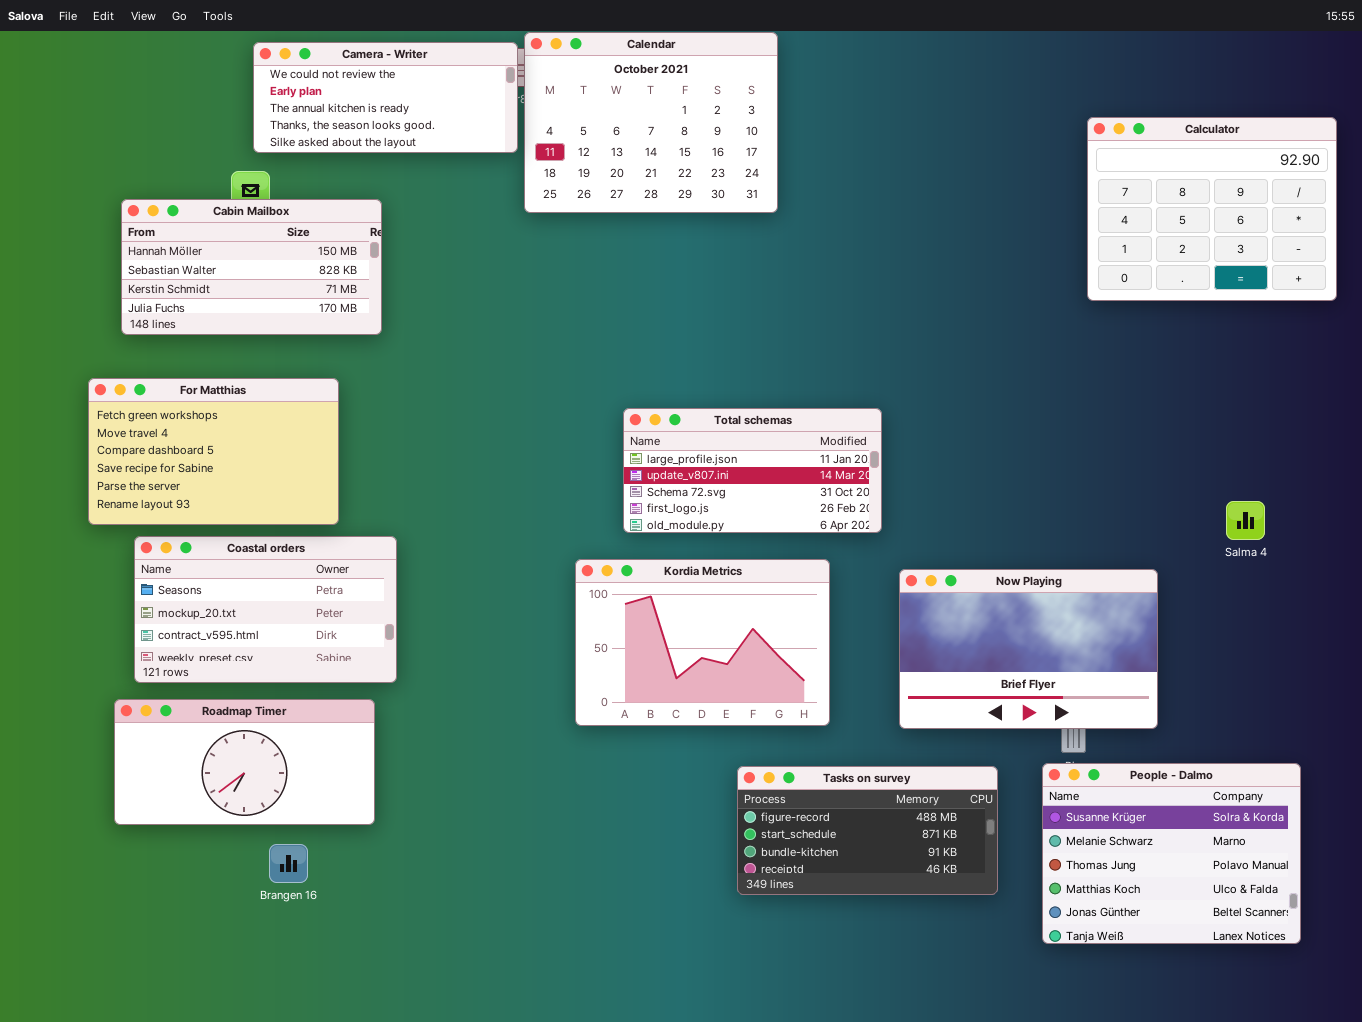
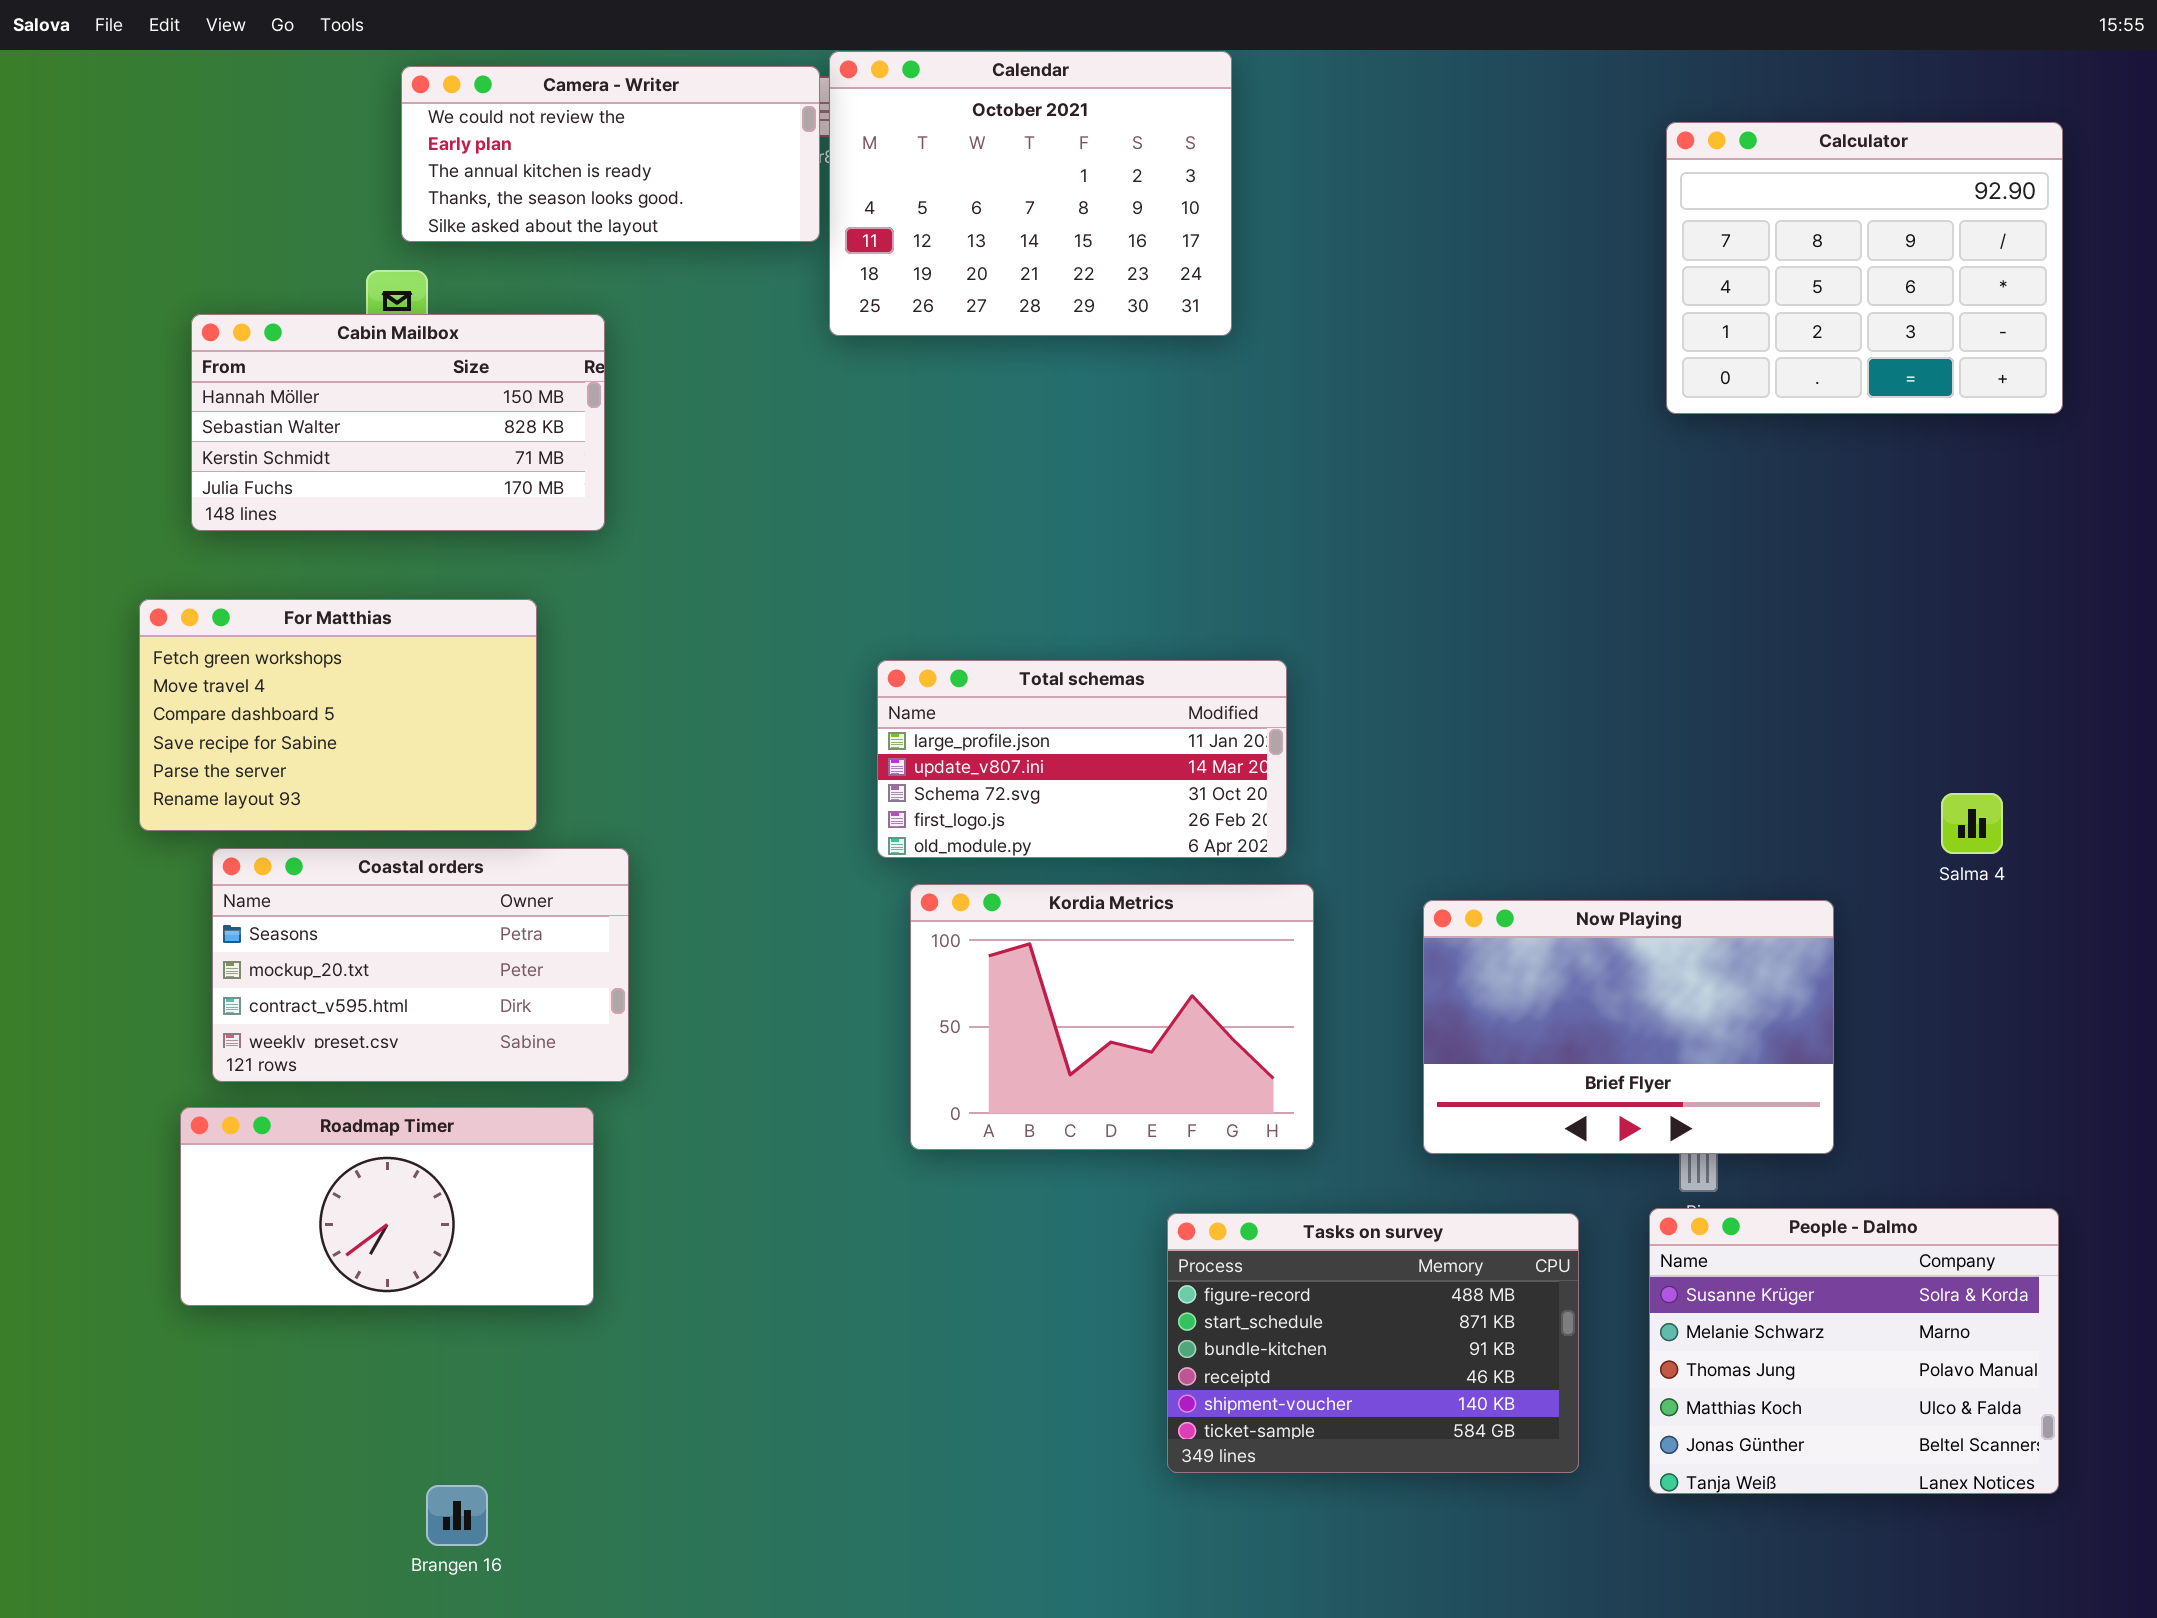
Calculator: [1087,117,1337,301] -> [1666,122,2063,414], moved
Total schemas: [623,408,882,533] -> [877,660,1287,858], moved
Tasks on survey: [737,766,998,895] -> [1167,1213,1579,1473], resized
Brangen 16: [269,844,308,883] -> [426,1485,488,1546], moved

